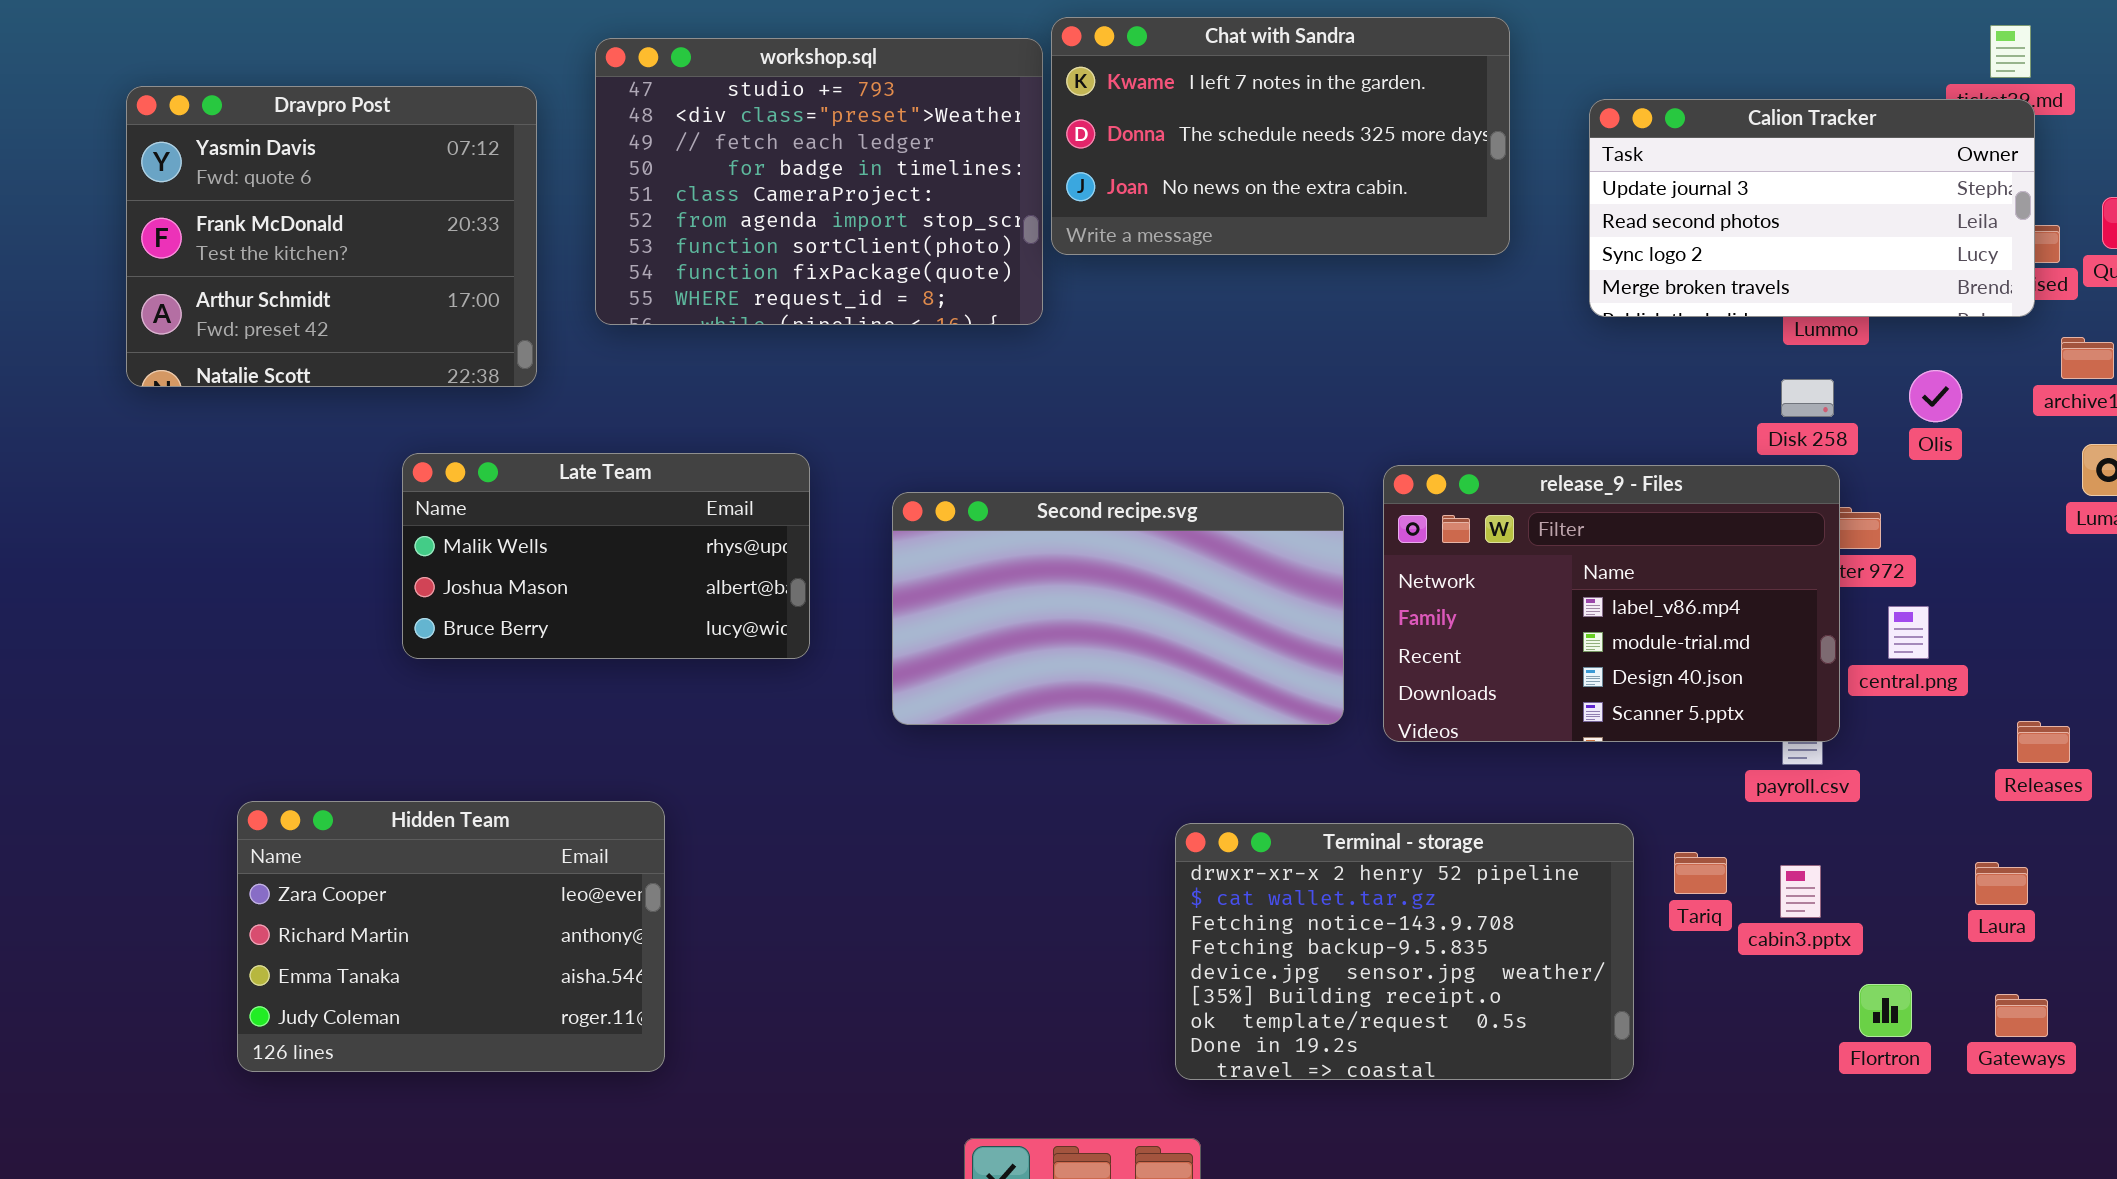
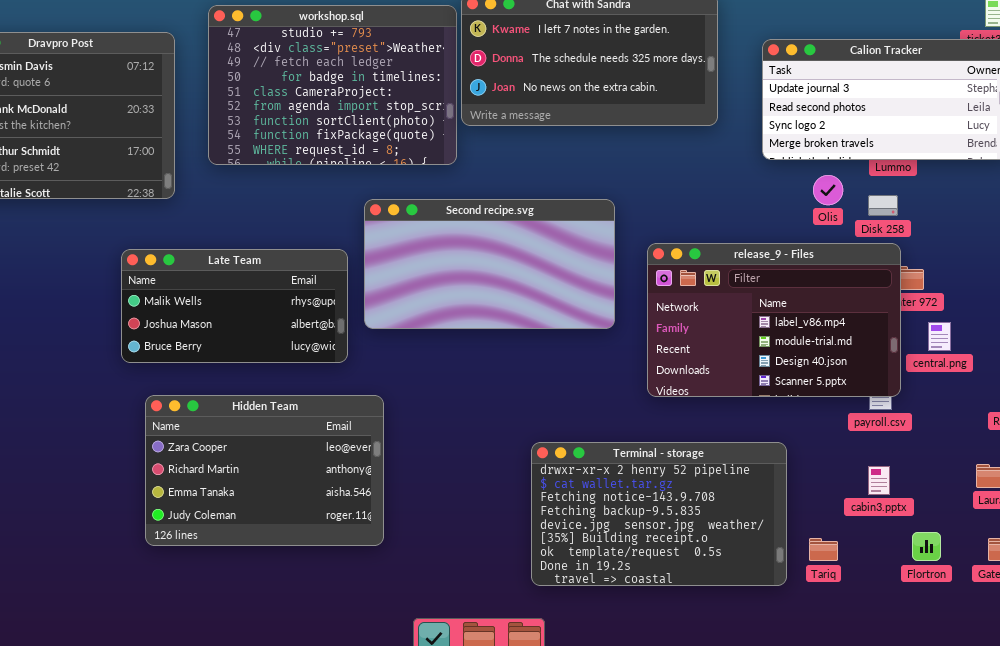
Olis: [1909,370,1962,422] -> [813,175,843,205], moved
Late Team: [402,453,810,659] -> [121,249,348,363], moved
Second recipe.svg: [892,492,1344,725] -> [364,199,615,329], moved
Hidden Team: [237,801,665,1072] -> [145,395,384,546], moved
Tariq: [1674,852,1727,894] -> [809,538,838,561], moved

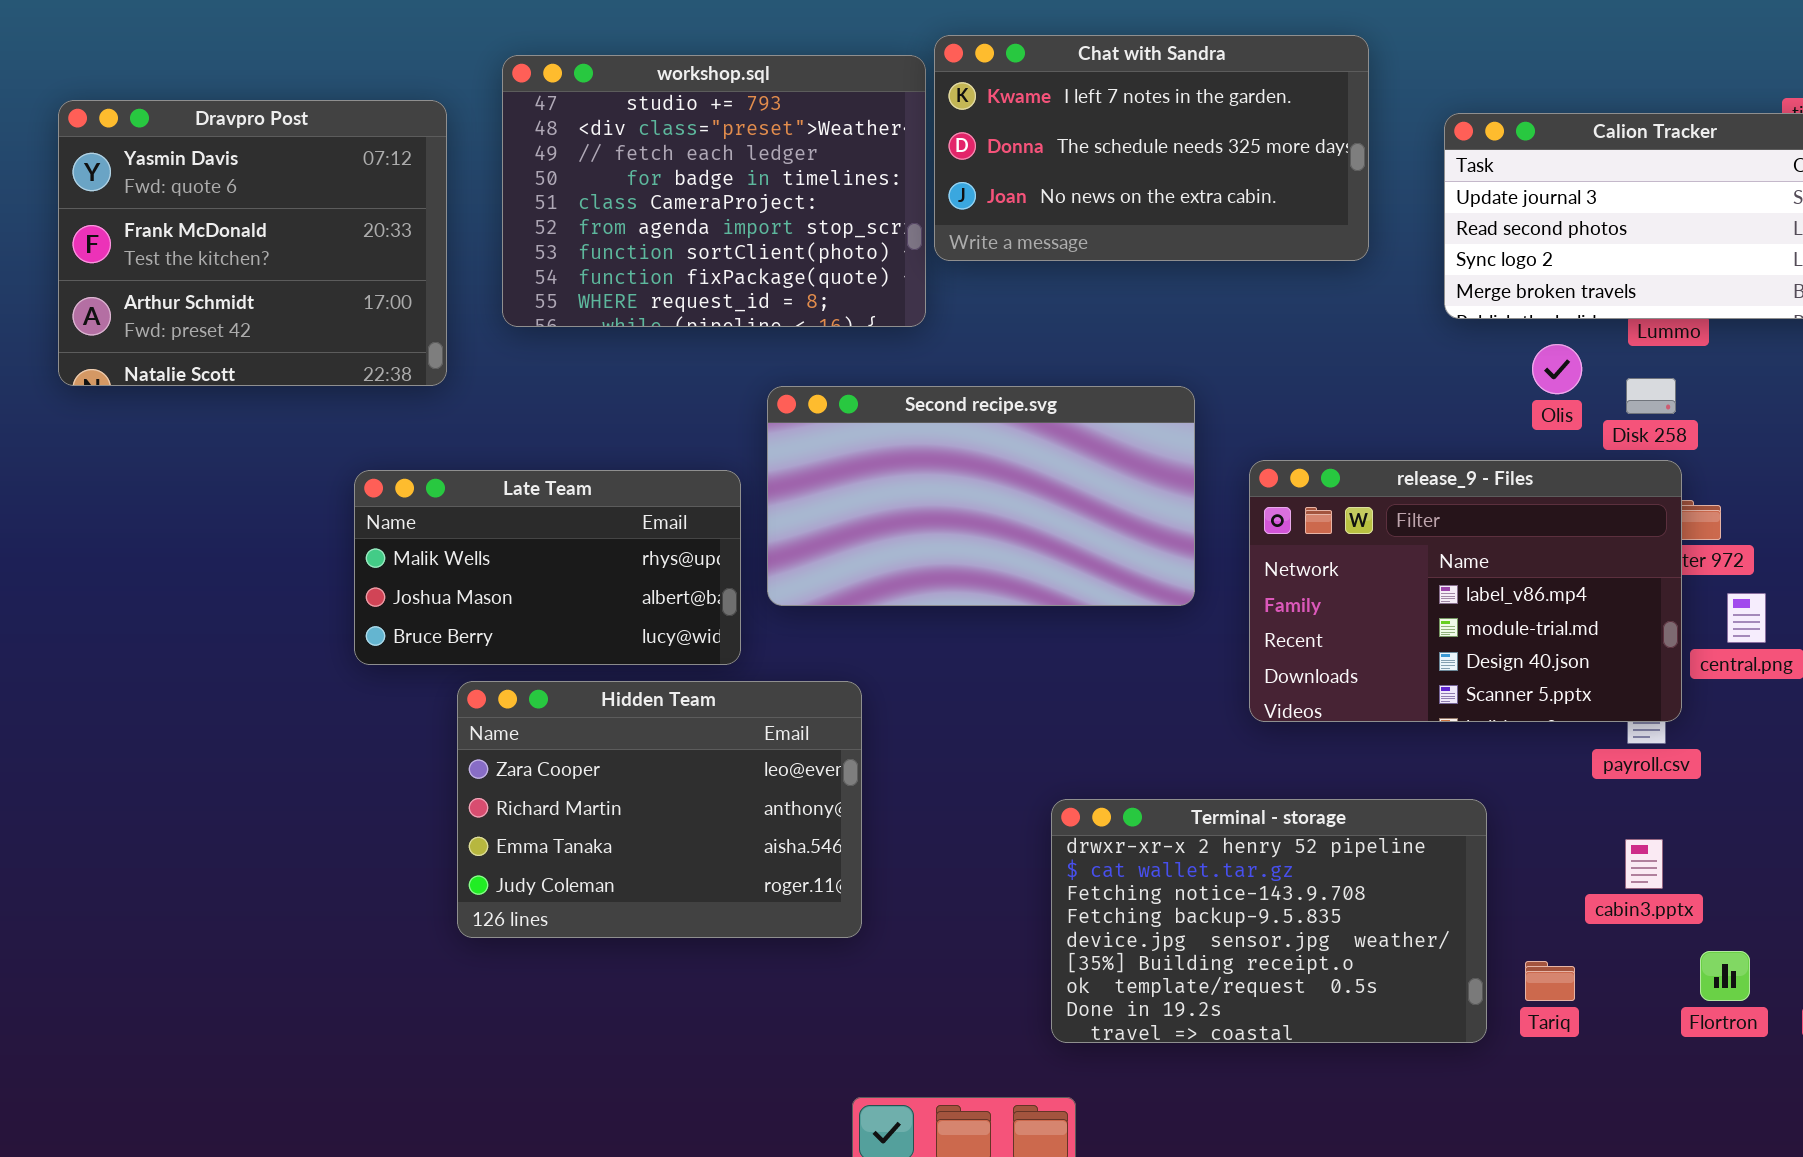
Hidden Team: [145,395,384,546] -> [457,681,862,938], moved

